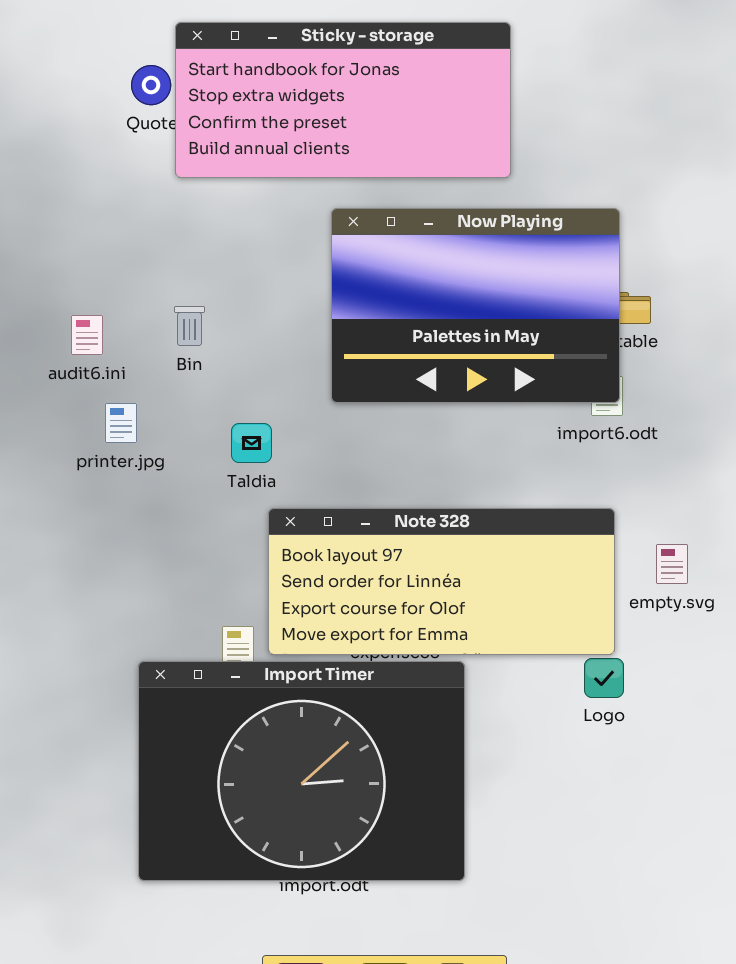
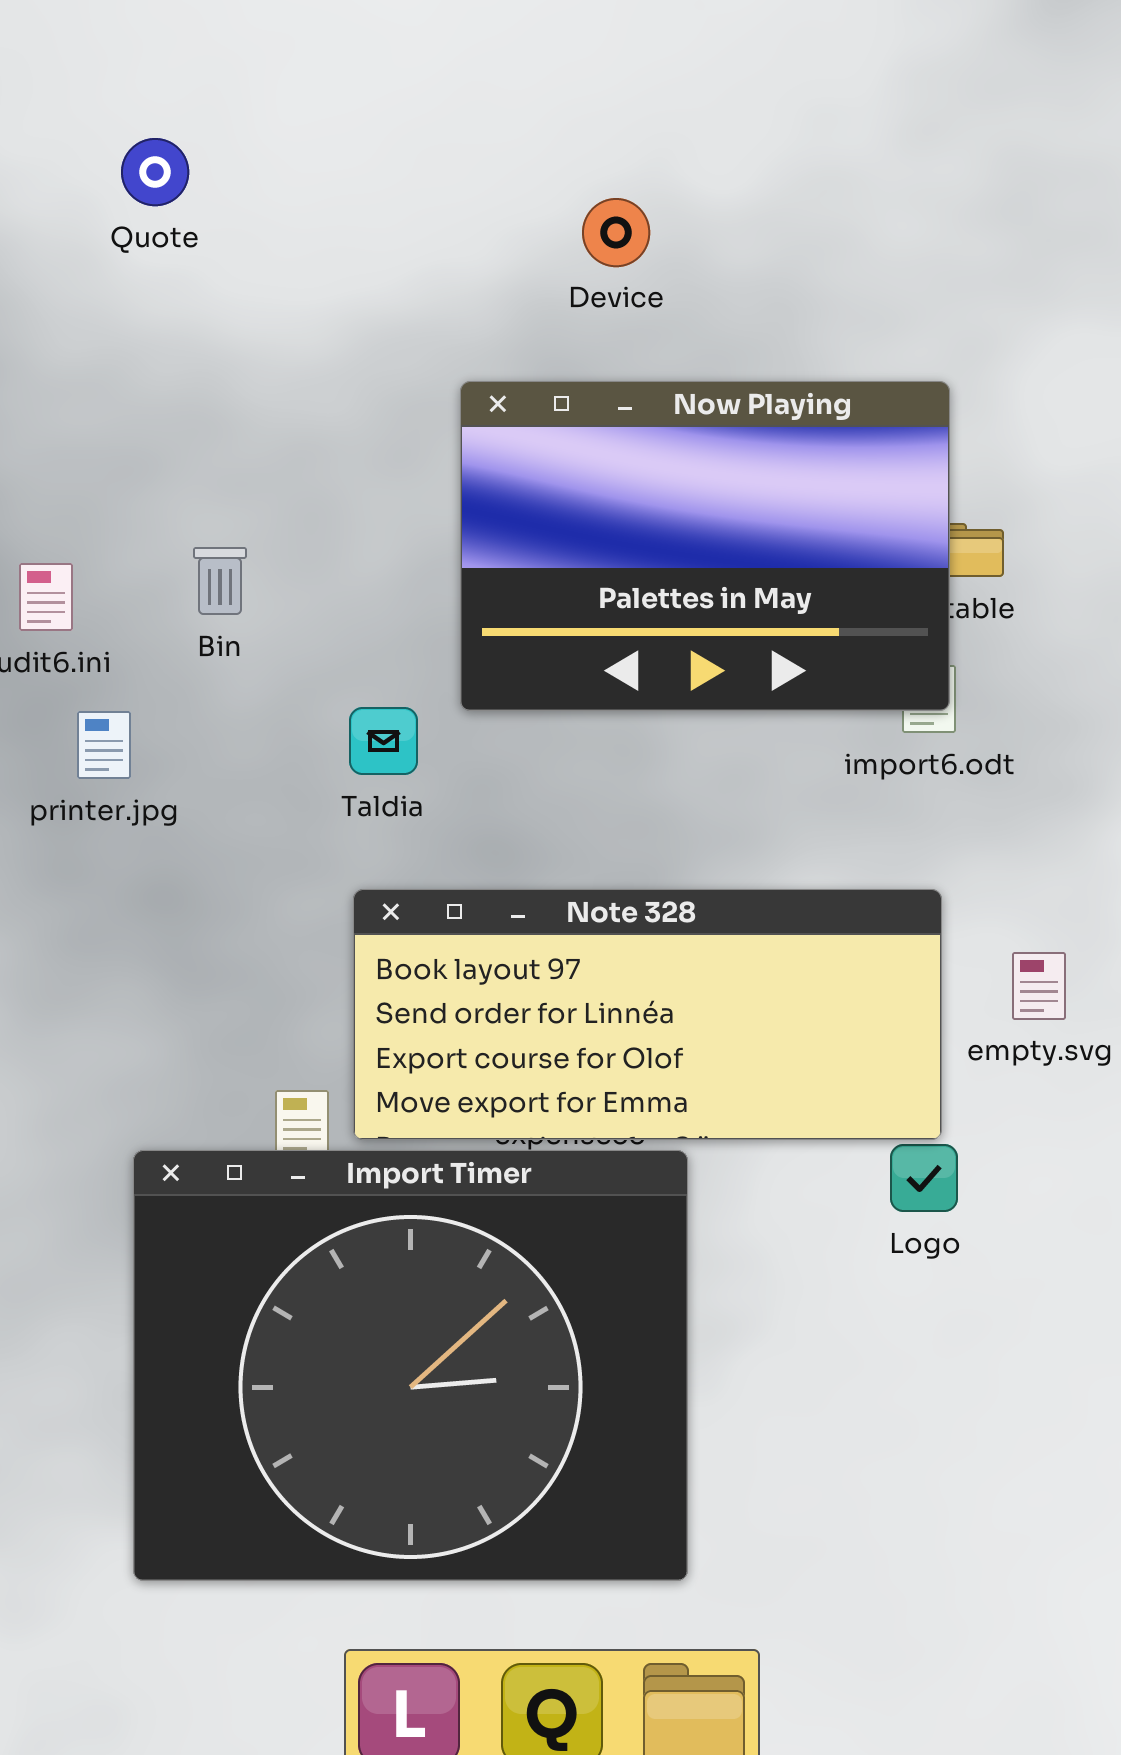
Sticky - storage: [175,22,511,178] -> none, closed
Taldia: [231,423,272,463] -> [349,707,418,775], moved
Import Timer: [138,661,465,881] -> [133,1150,688,1581], resized

